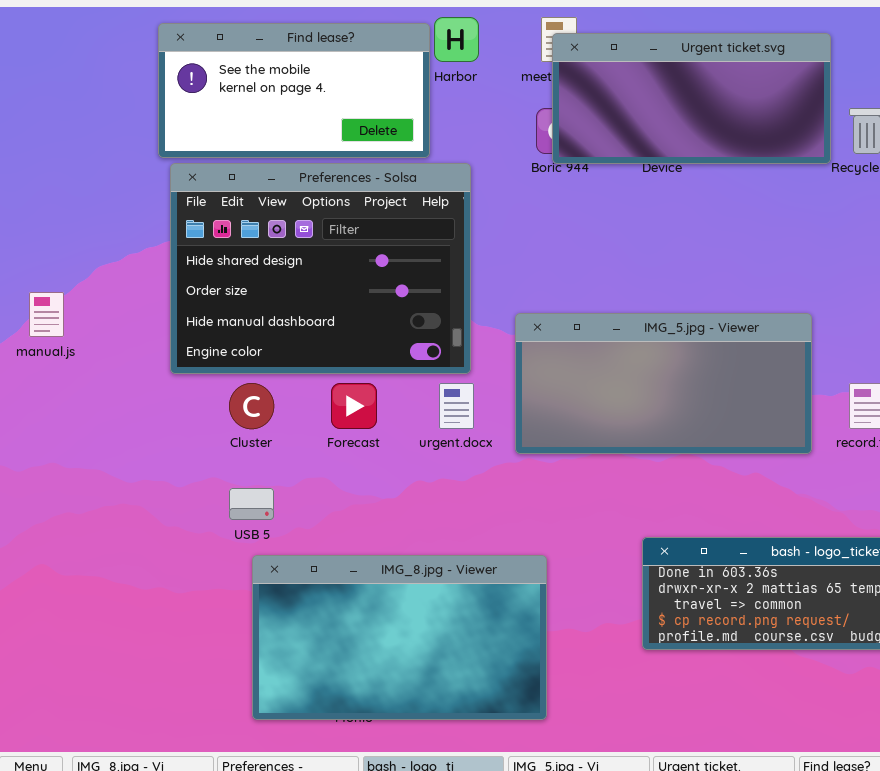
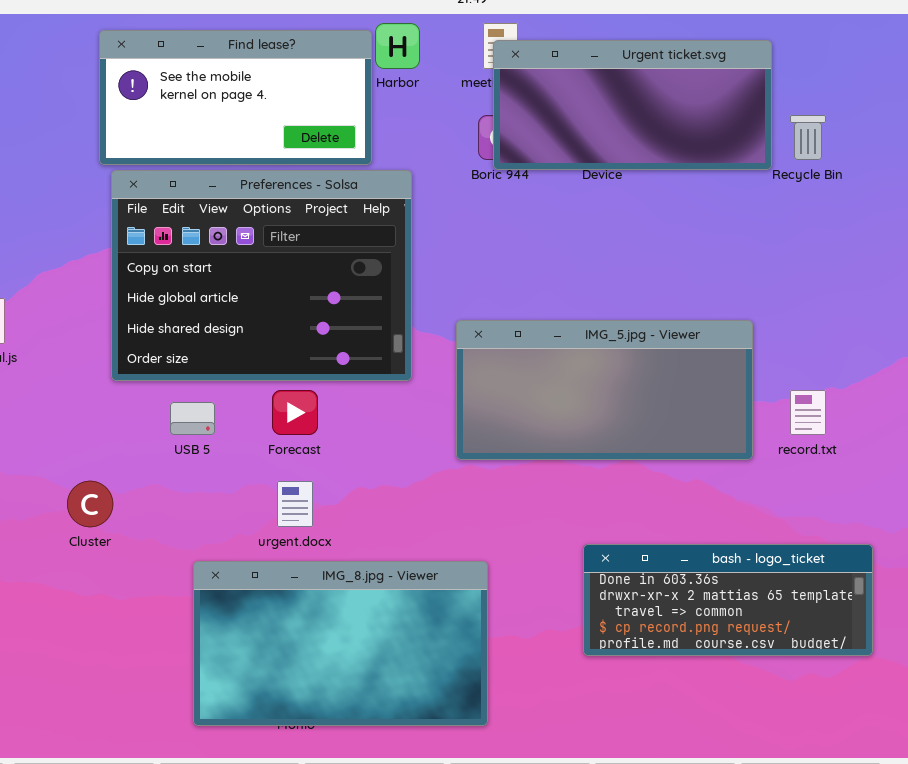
Preferences - Solsa: [170,163,471,374] -> [111,170,412,381], scrolled up 2 rows
Cluster: [229,383,274,429] -> [67,481,113,527], moved
urgent.docx: [439,383,474,429] -> [277,481,313,527], moved
USB 5: [229,488,274,520] -> [170,402,215,435], moved

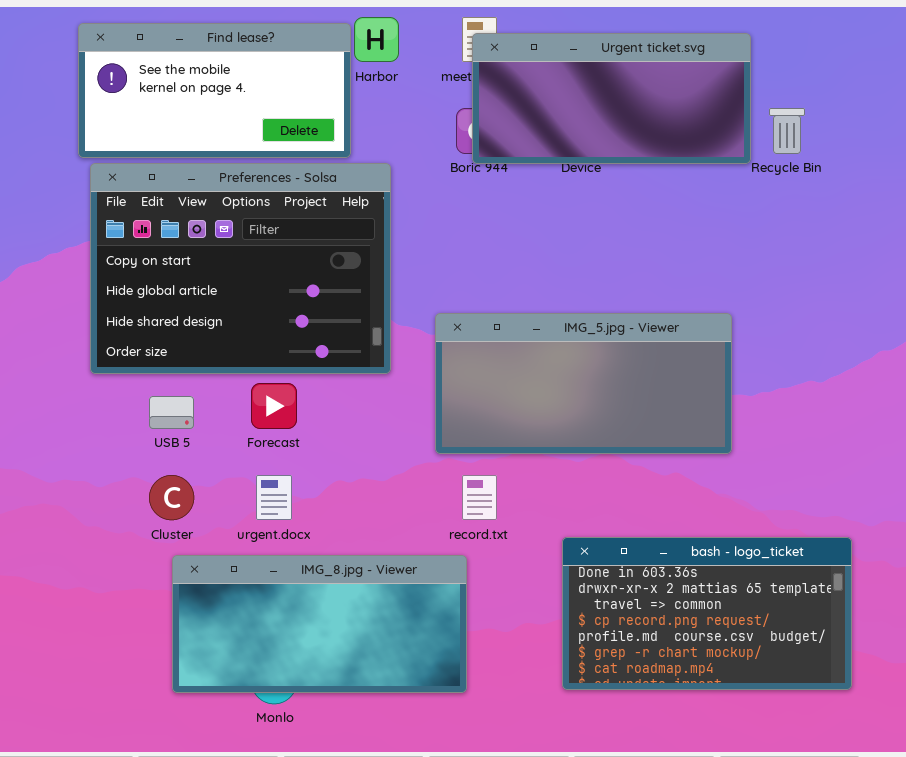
record.txt: [790,390,826,435] -> [462,475,497,520], moved
Cluster: [67,481,113,527] -> [149,475,194,520], moved
bash - logo_ticket: [583,544,873,656] -> [562,537,852,690], resized
IMG_8.jpg - Viewer: [193,561,488,726] -> [172,555,467,693], resized

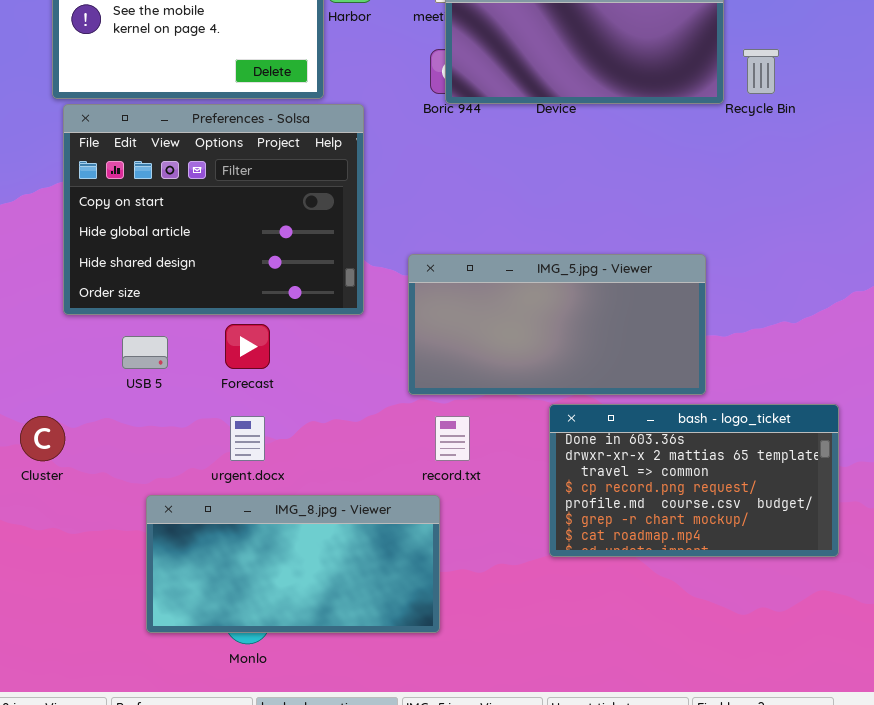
Cluster: [149,475,194,520] -> [20,416,65,461], moved
bash - logo_ticket: [562,537,852,690] -> [549,404,839,557], moved

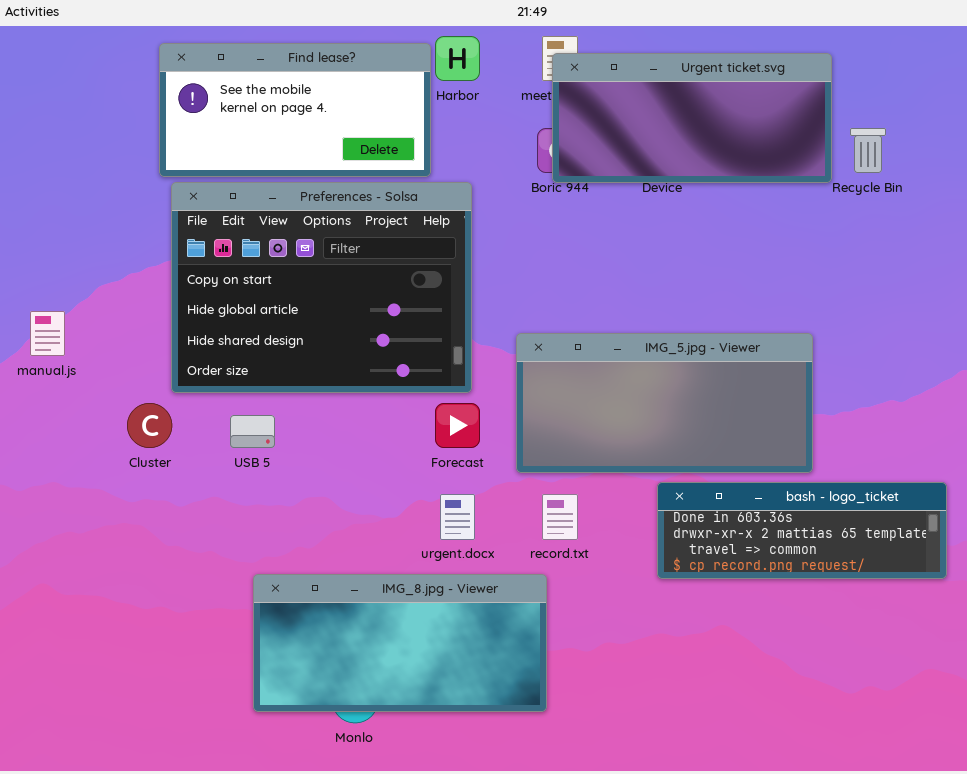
Forecast: [225,324,270,369] -> [435,403,480,448], moved
bash - logo_ticket: [549,404,839,557] -> [657,482,947,579], resized
Cluster: [20,416,65,461] -> [127,403,172,448], moved
urgent.docx: [230,416,265,461] -> [440,494,475,540], moved

